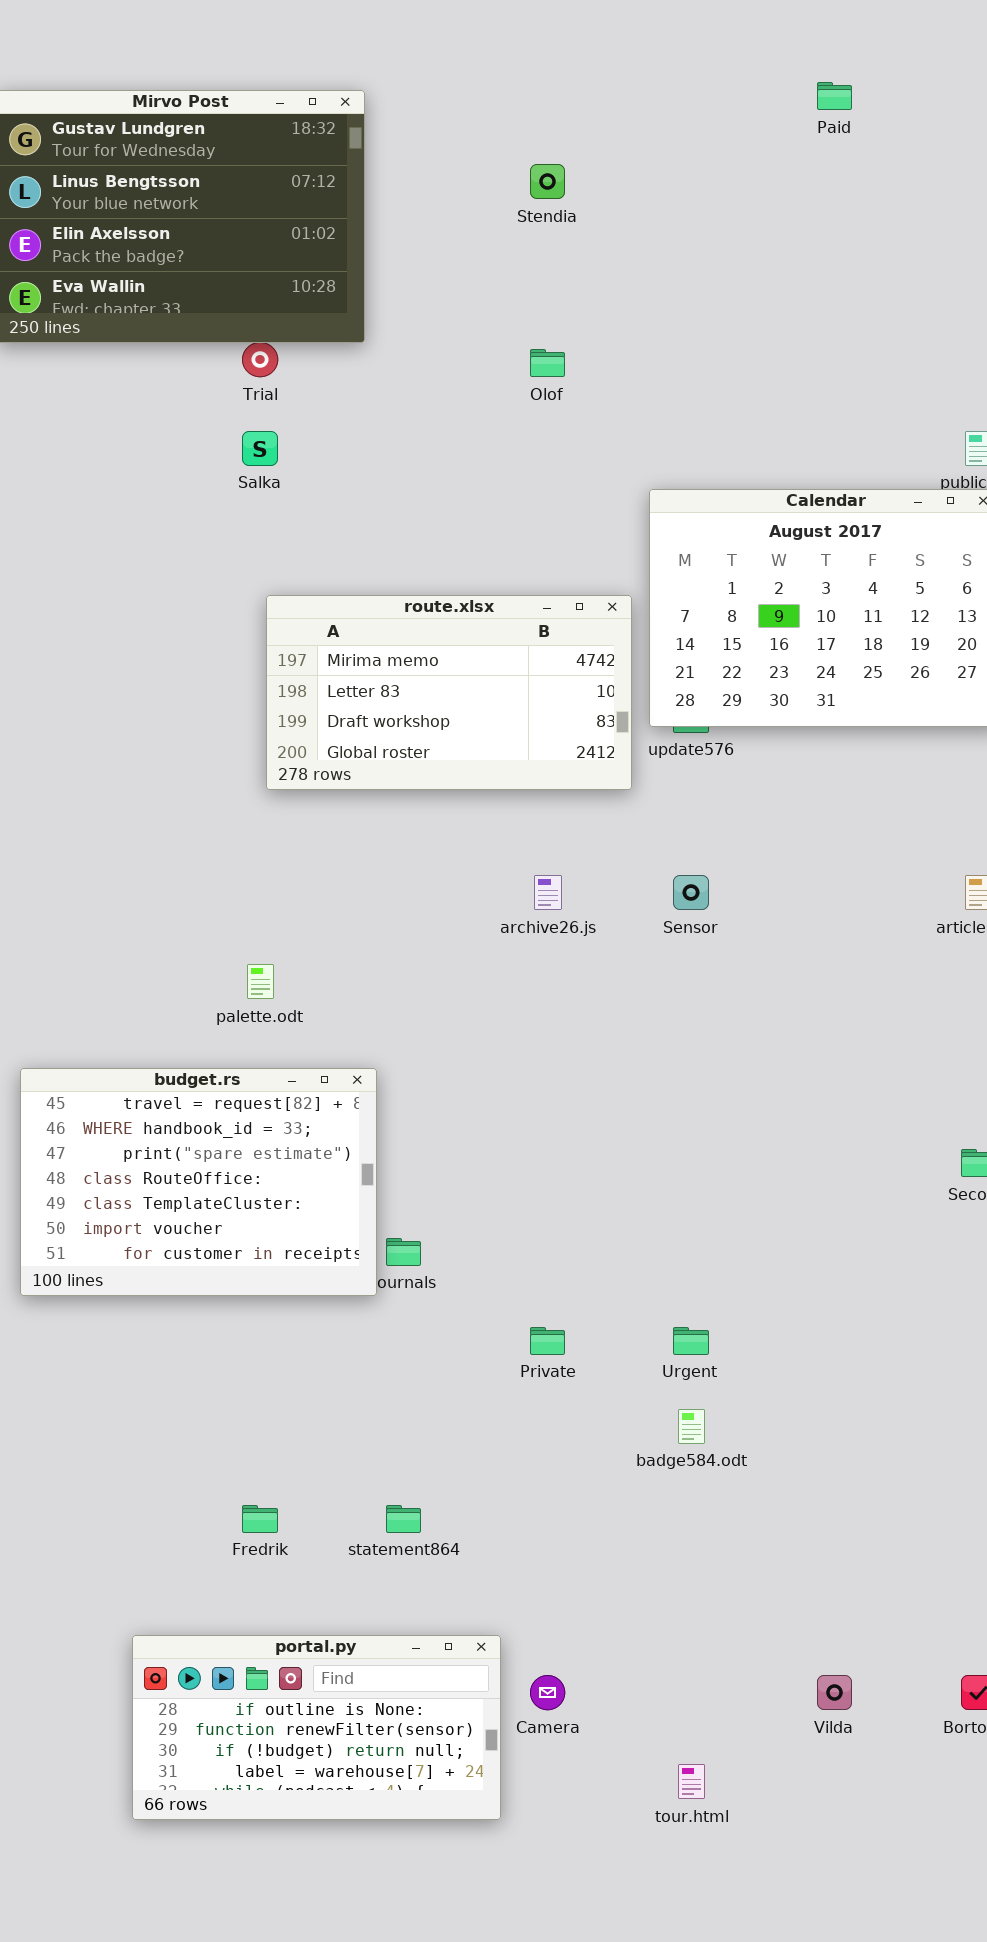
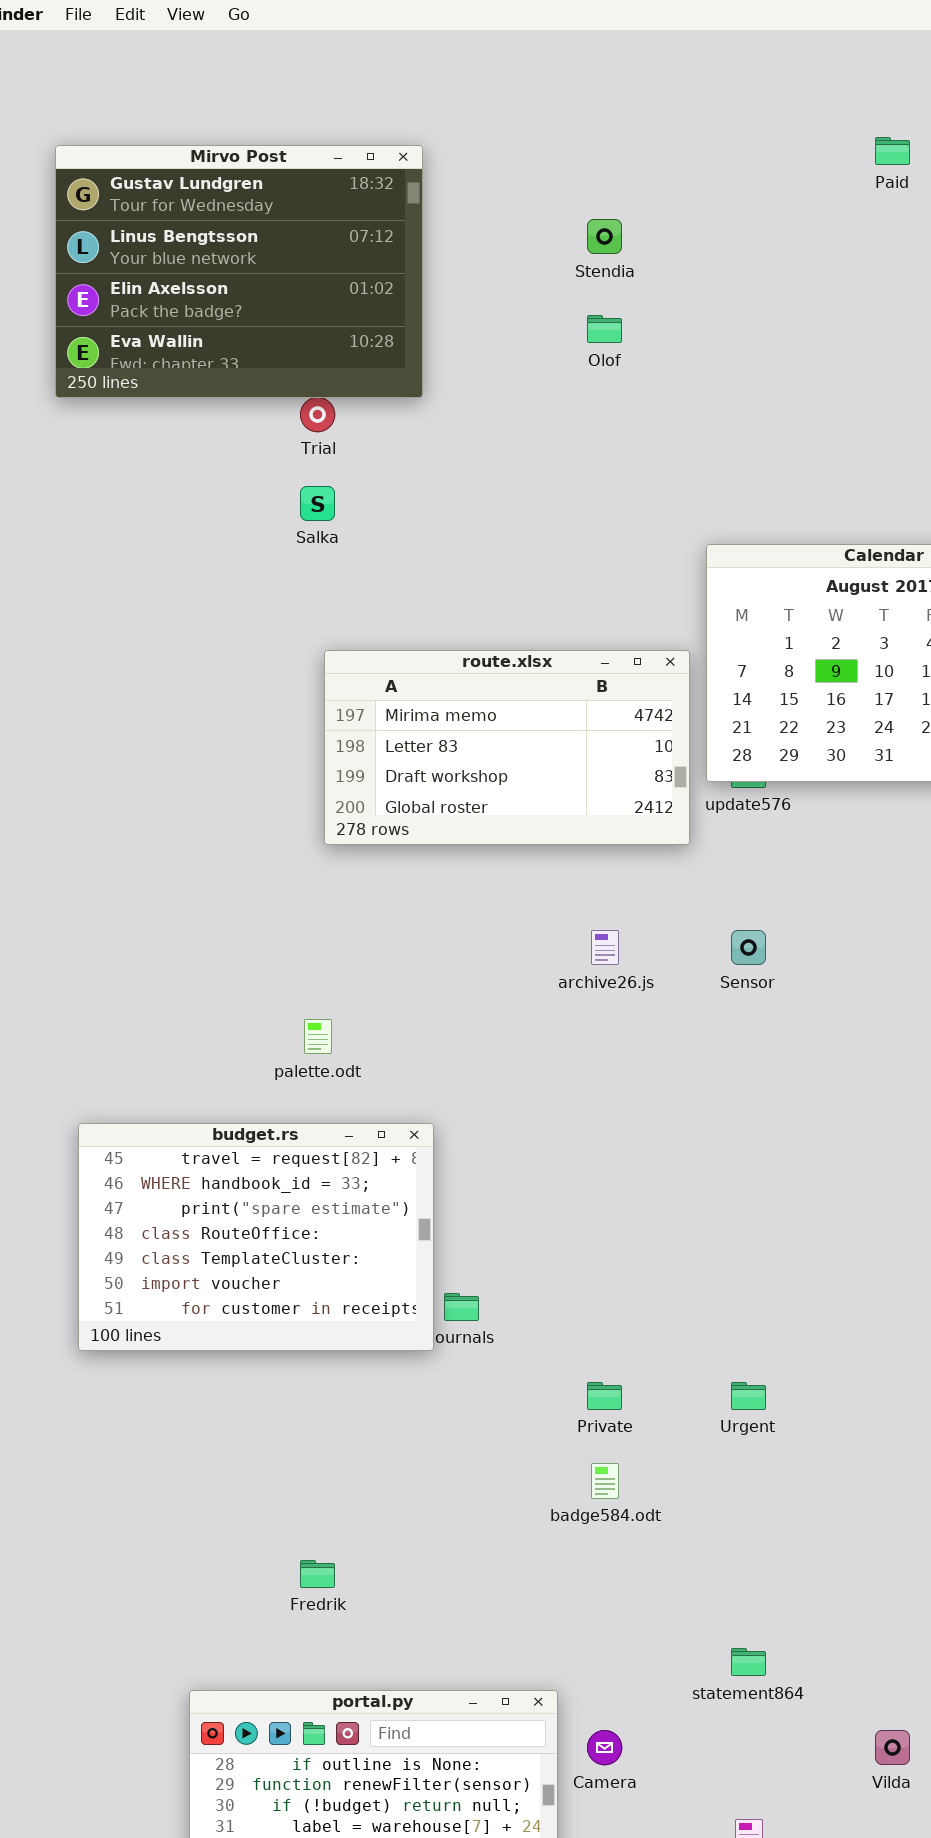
Olof: [530,349,565,377] -> [587,315,622,343], moved
badge584.odt: [678,1409,705,1444] -> [591,1463,619,1499], moved
statement864: [386,1505,421,1533] -> [731,1648,766,1676], moved

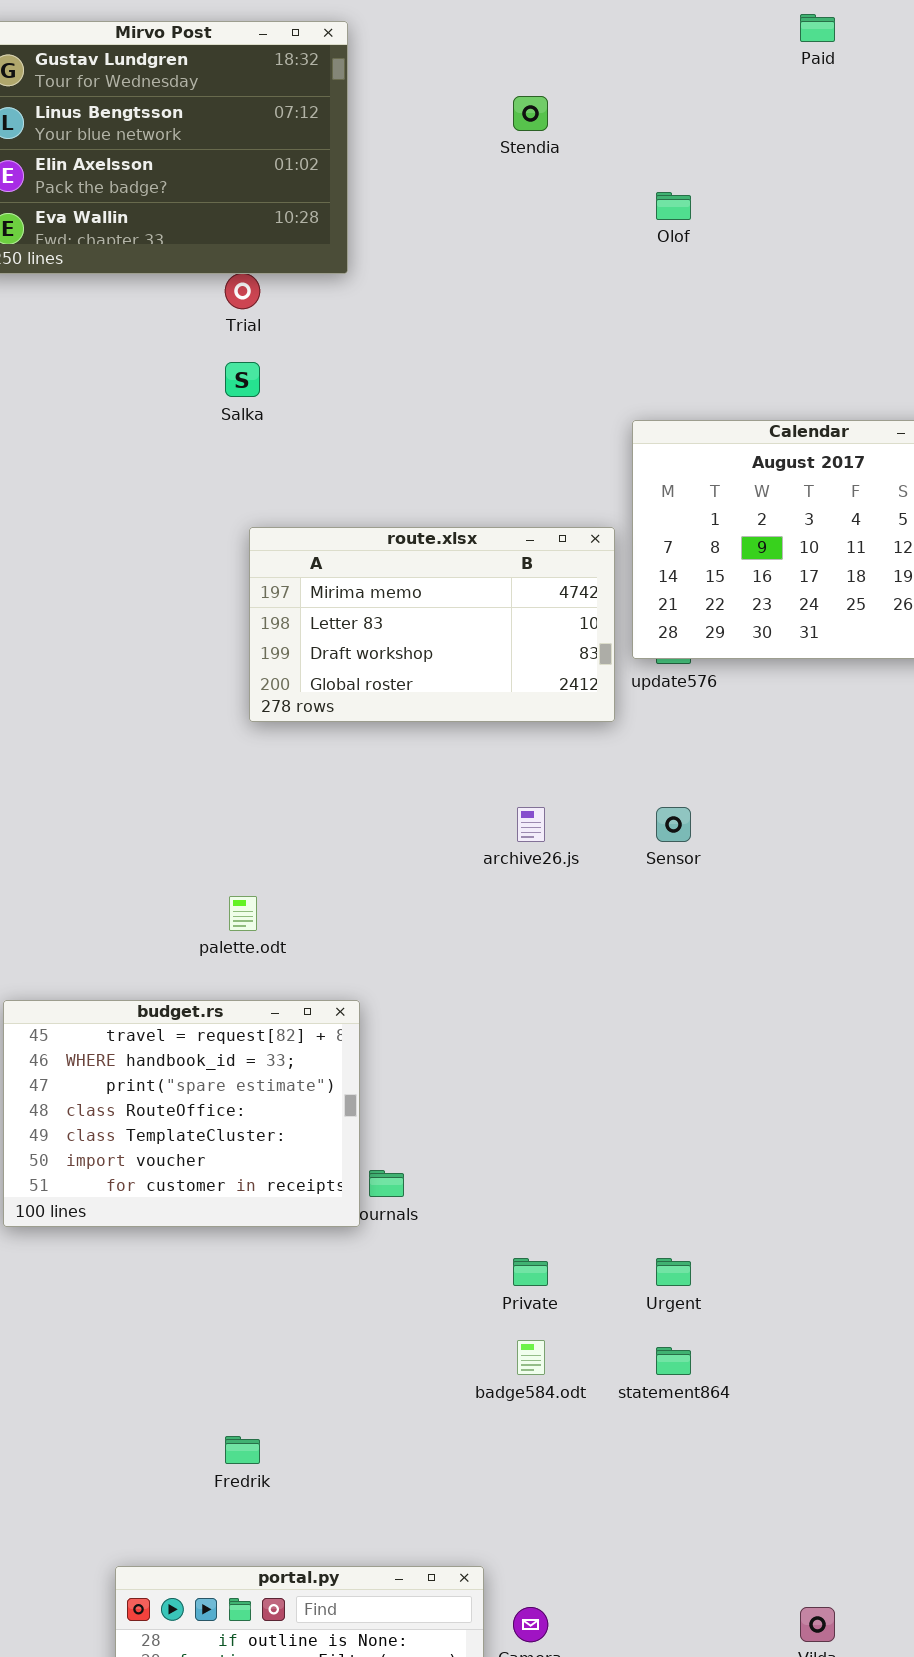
Olof: [587,315,622,343] -> [656,192,691,220], moved
statement864: [731,1648,766,1676] -> [656,1347,691,1375], moved

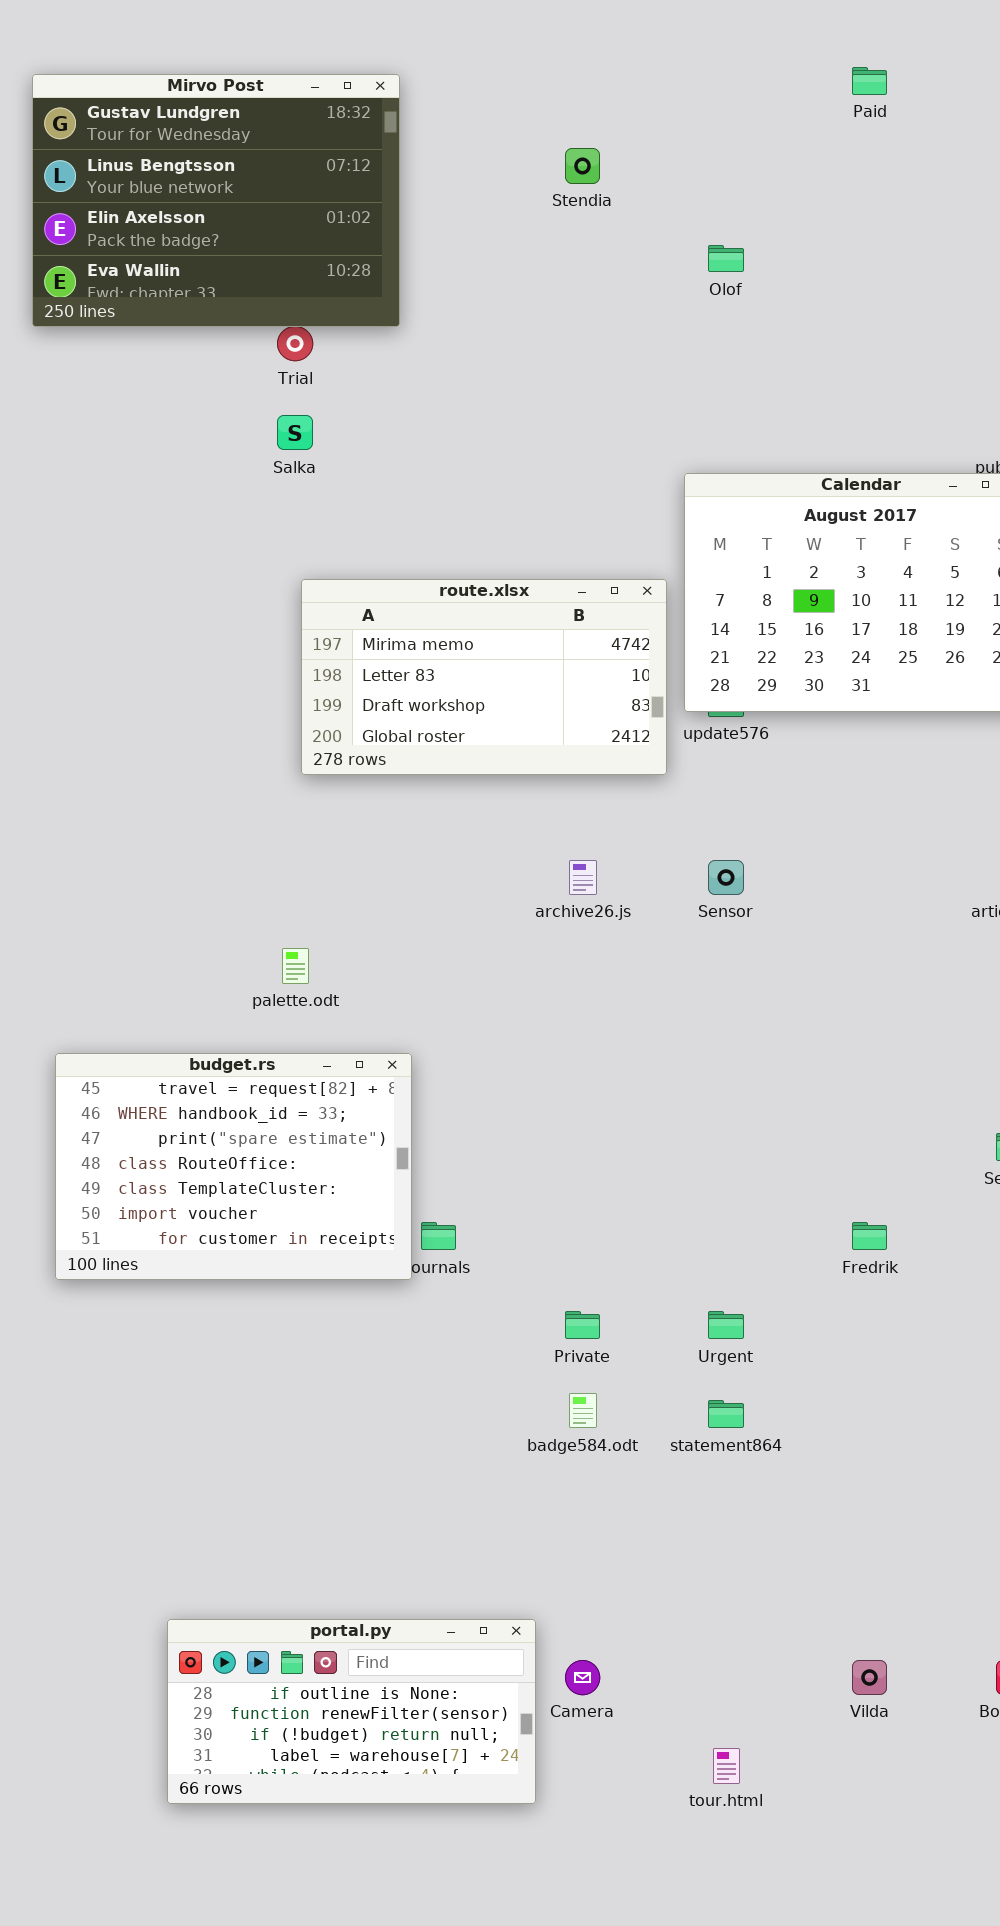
Fredrik: [225,1436,260,1464] -> [852,1222,887,1250], moved

